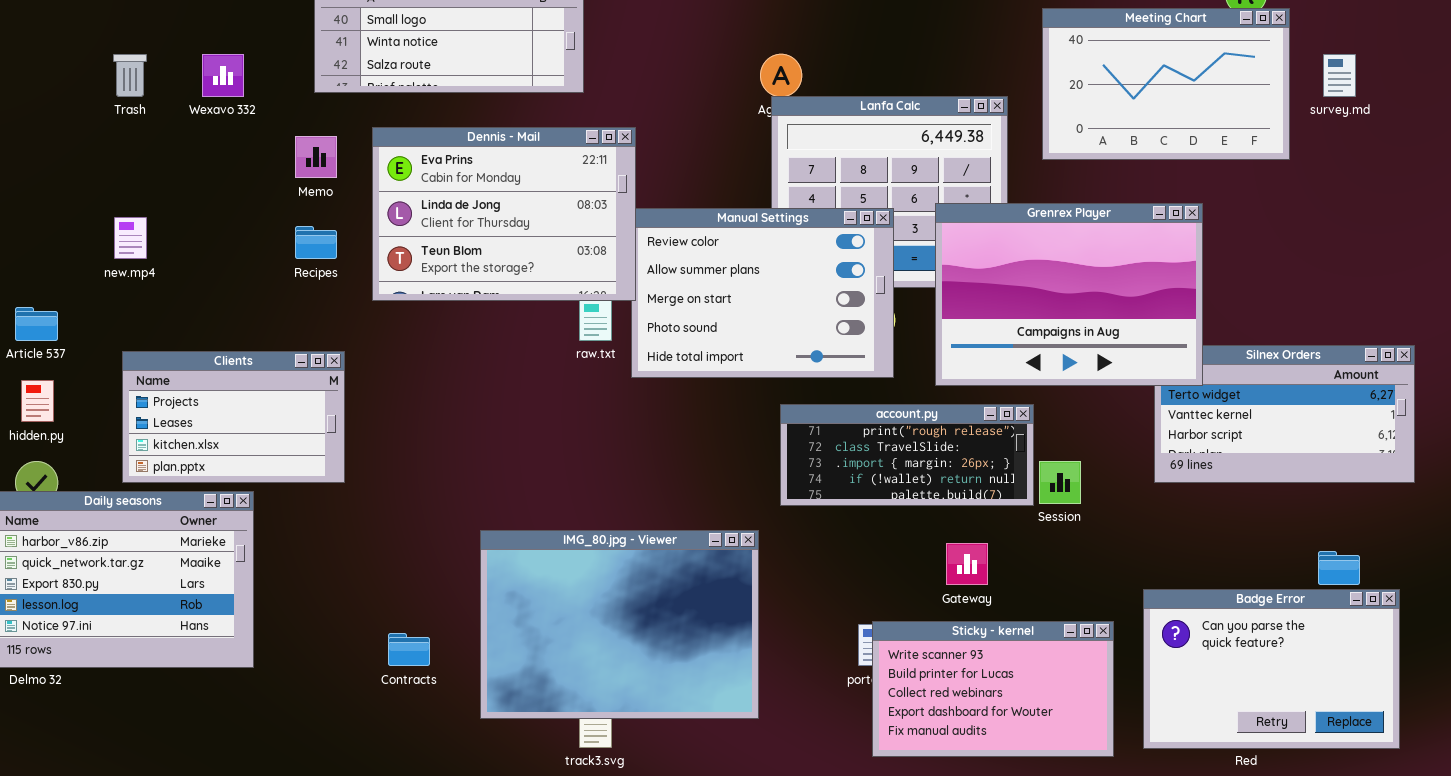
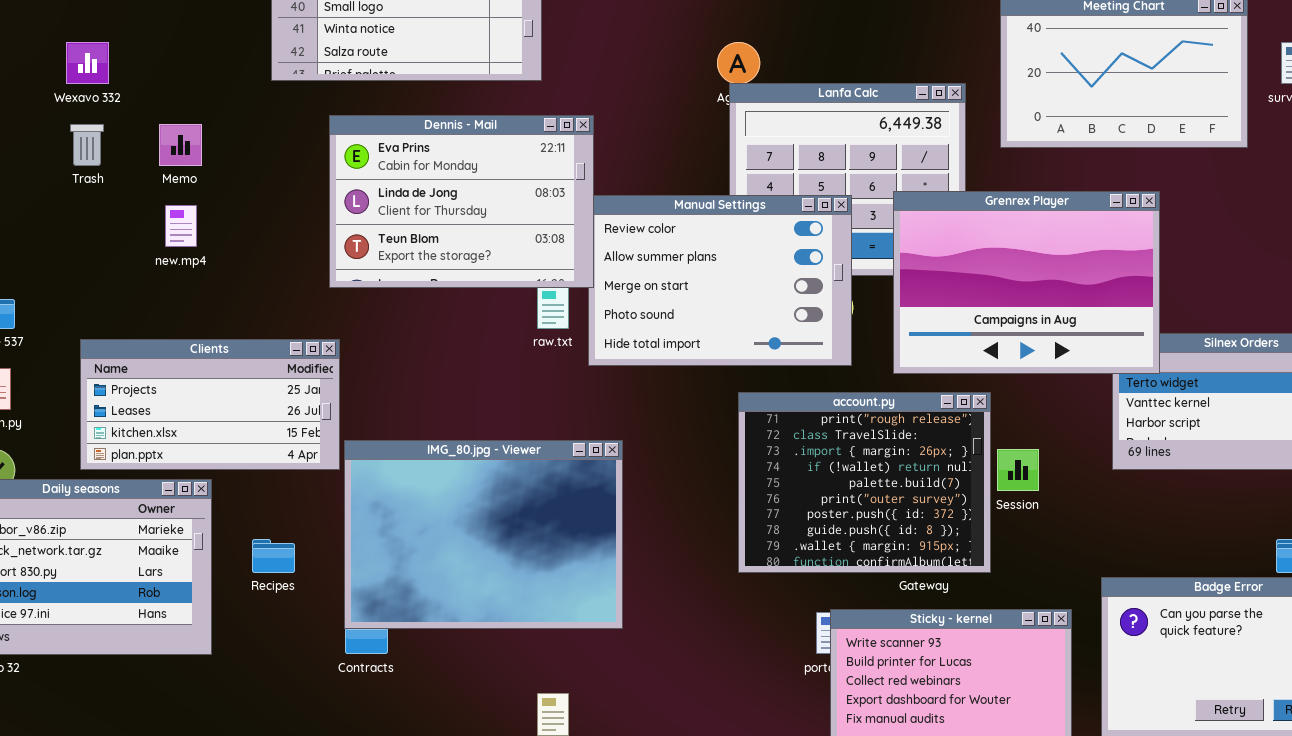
Trash: [113,54,147,97] -> [70,124,104,166], moved
Wexavo 332: [202,54,244,97] -> [66,42,109,84], moved
Memo: [295,136,337,178] -> [159,124,202,166], moved
new.mp4: [114,217,147,259] -> [165,205,197,247], moved
Recipes: [295,226,337,259] -> [252,539,295,573], moved
Clients: [122,351,345,483] -> [80,339,340,470], resized
account.py: [780,404,1034,506] -> [738,392,991,573], resized
IMG_80.jpg - Viewer: [480,530,759,719] -> [344,440,623,629], moved

